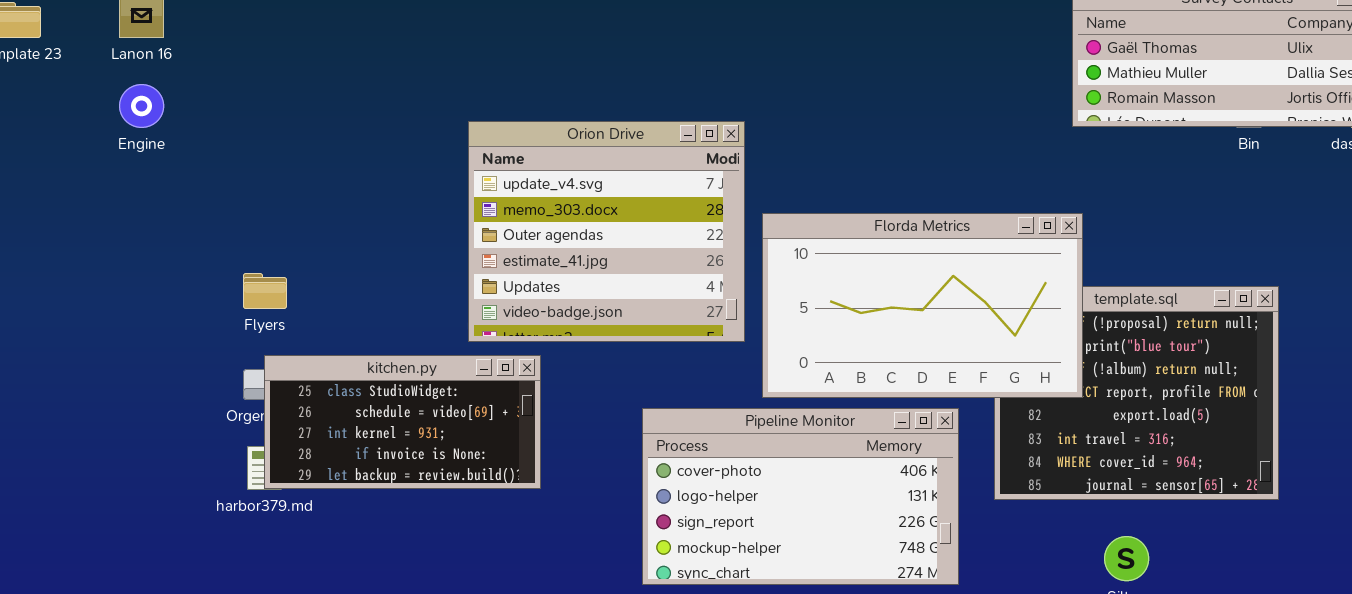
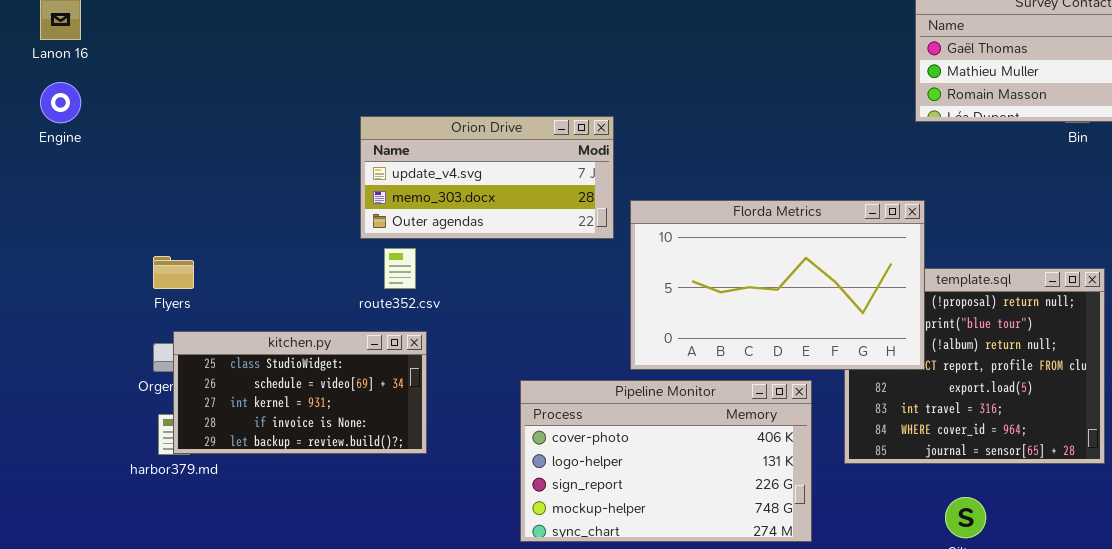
Orion Drive: [468,121,745,342] -> [360,116,614,239], resized

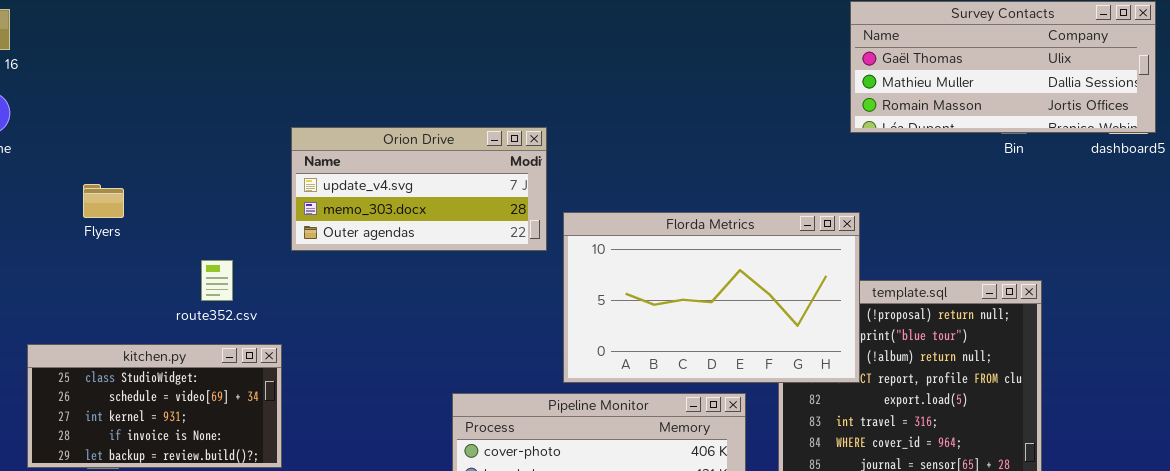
route352.csv: [384,248,416,289] -> [201,260,233,301], moved
Flyers: [153,256,194,289] -> [83,184,124,218], moved
kitchen.py: [173,331,427,454] -> [27,344,282,468], moved

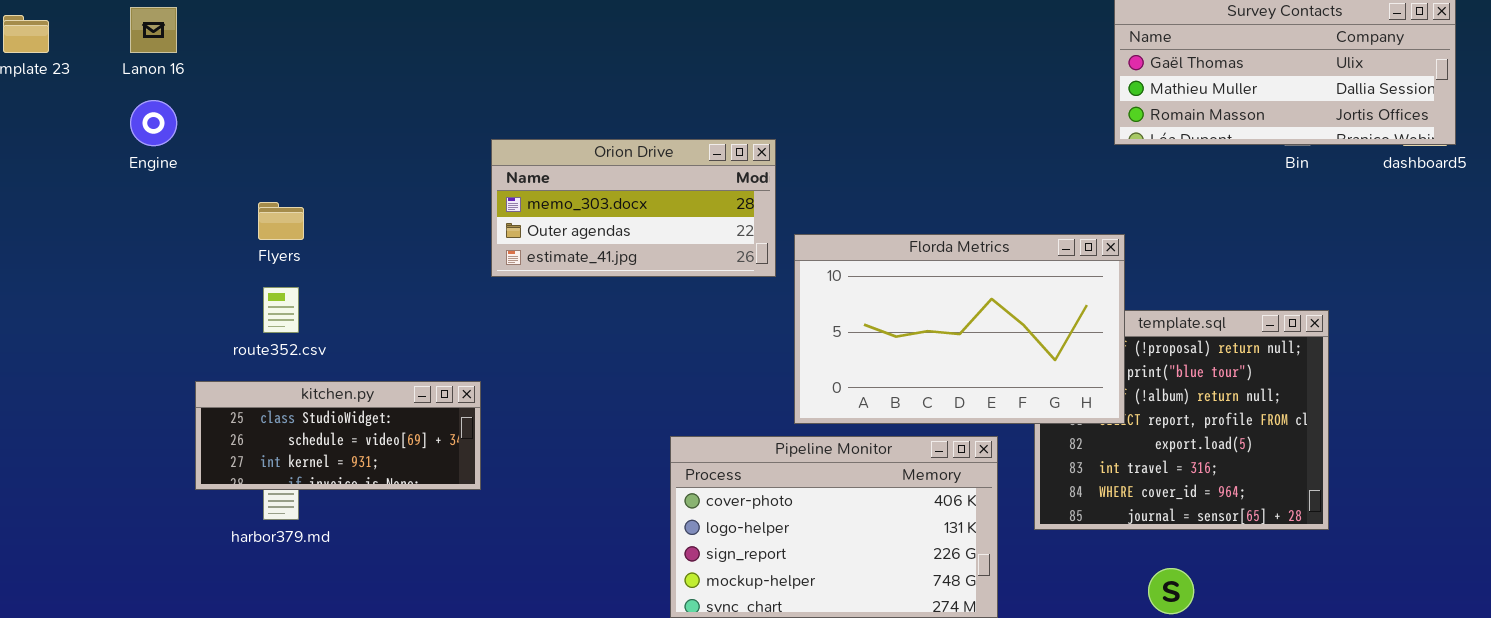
Orion Drive: [291,127,547,251] -> [491,139,776,277], scrolled down 1 row
route352.csv: [201,260,233,301] -> [263,287,299,333], moved
kitchen.py: [27,344,282,468] -> [195,381,481,490], resized

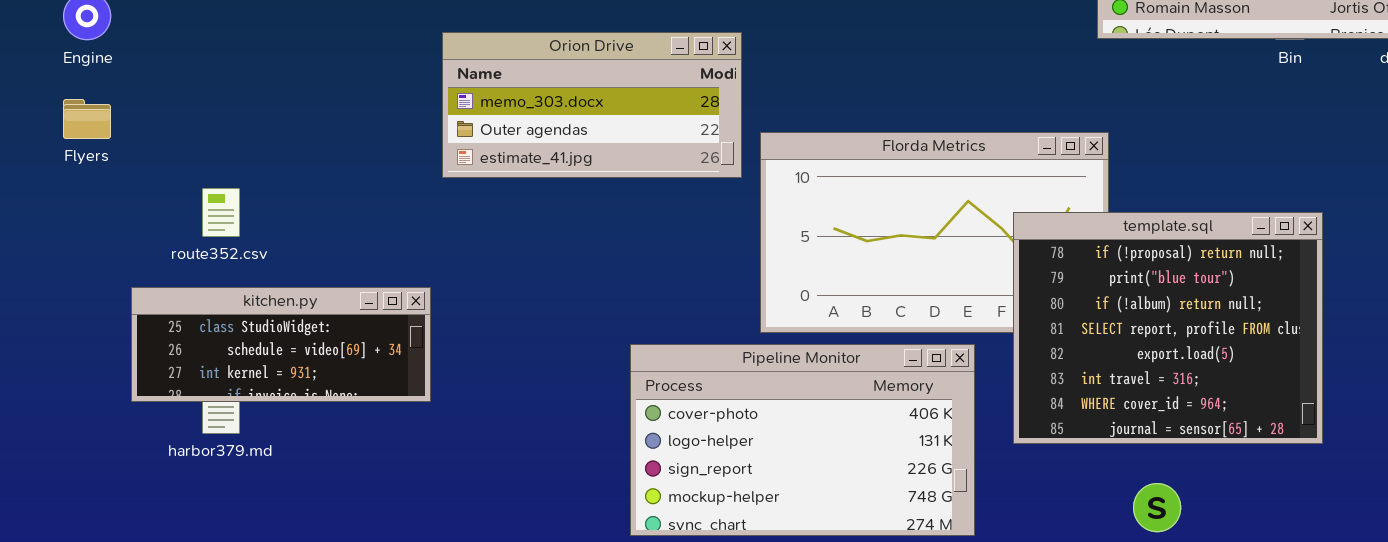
Flyers: [258,202,304,240] -> [63,99,111,139], moved
template.sql: [1034,310,1329,530] -> [1013,212,1323,444], raised

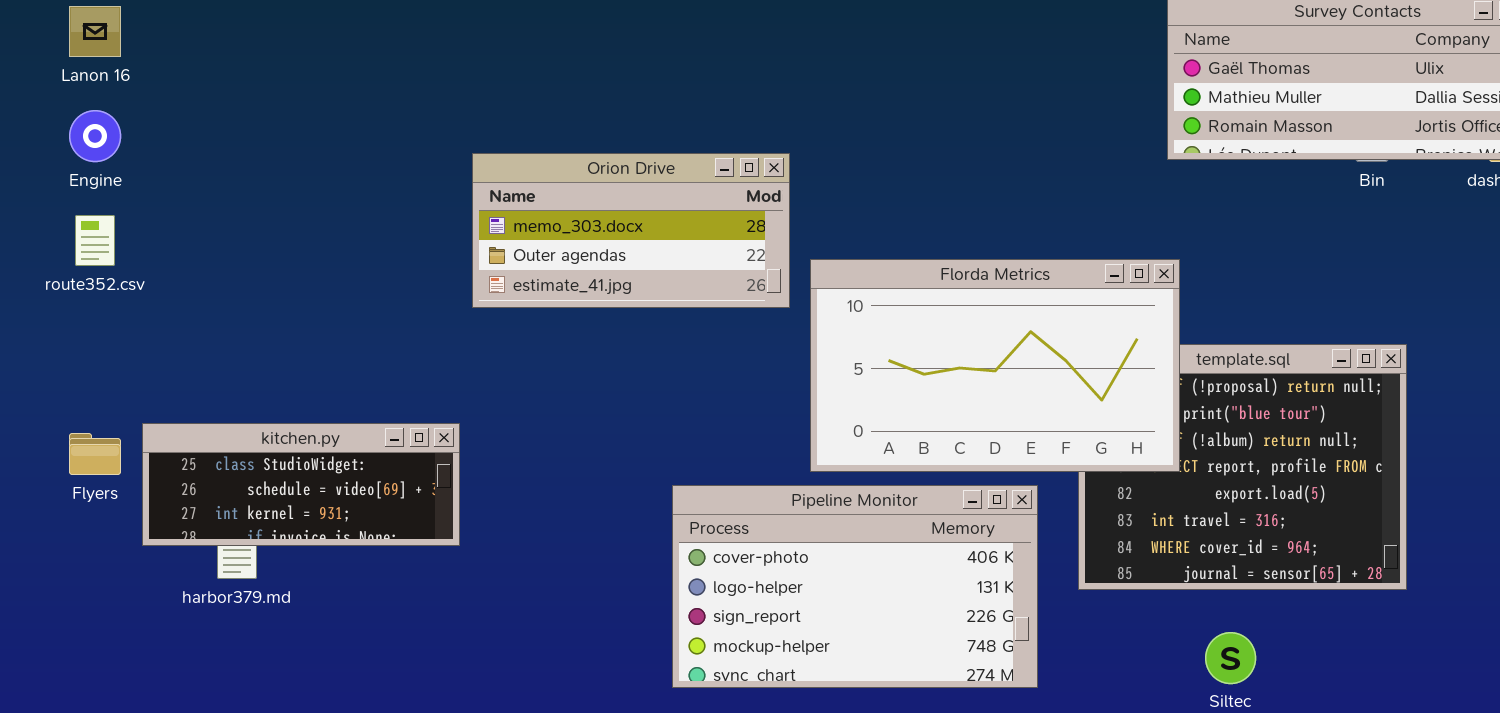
Flyers: [63,99,111,139] -> [69,433,121,475], moved
Florda Metrics: [760,132,1109,333] -> [810,259,1180,472], raised
route352.csv: [202,188,240,237] -> [75,215,115,266], moved

